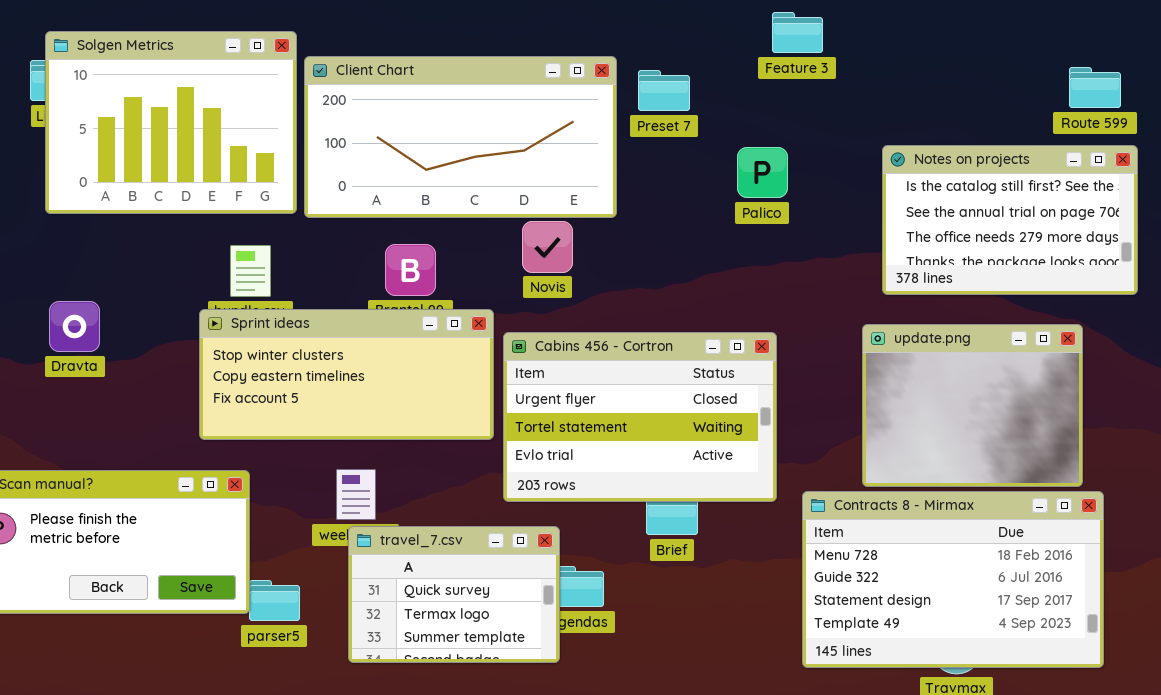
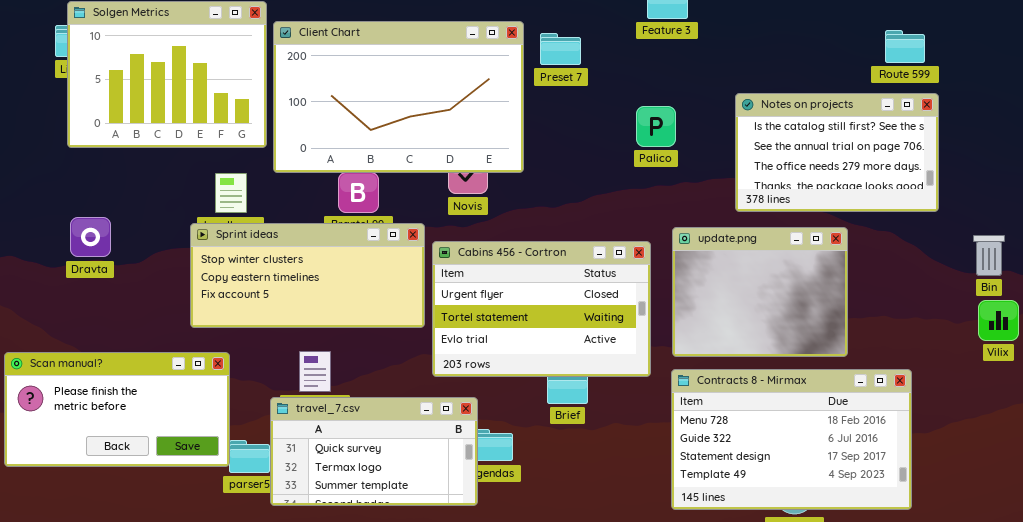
Client Chart: [304,56,617,218] -> [273,21,524,173], resized
Palico: [737,147,788,198] -> [636,106,676,147], moved
update.png: [862,324,1083,487] -> [672,227,848,357], moved
travel_7.csv: [348,526,560,663] -> [270,397,478,506], resized

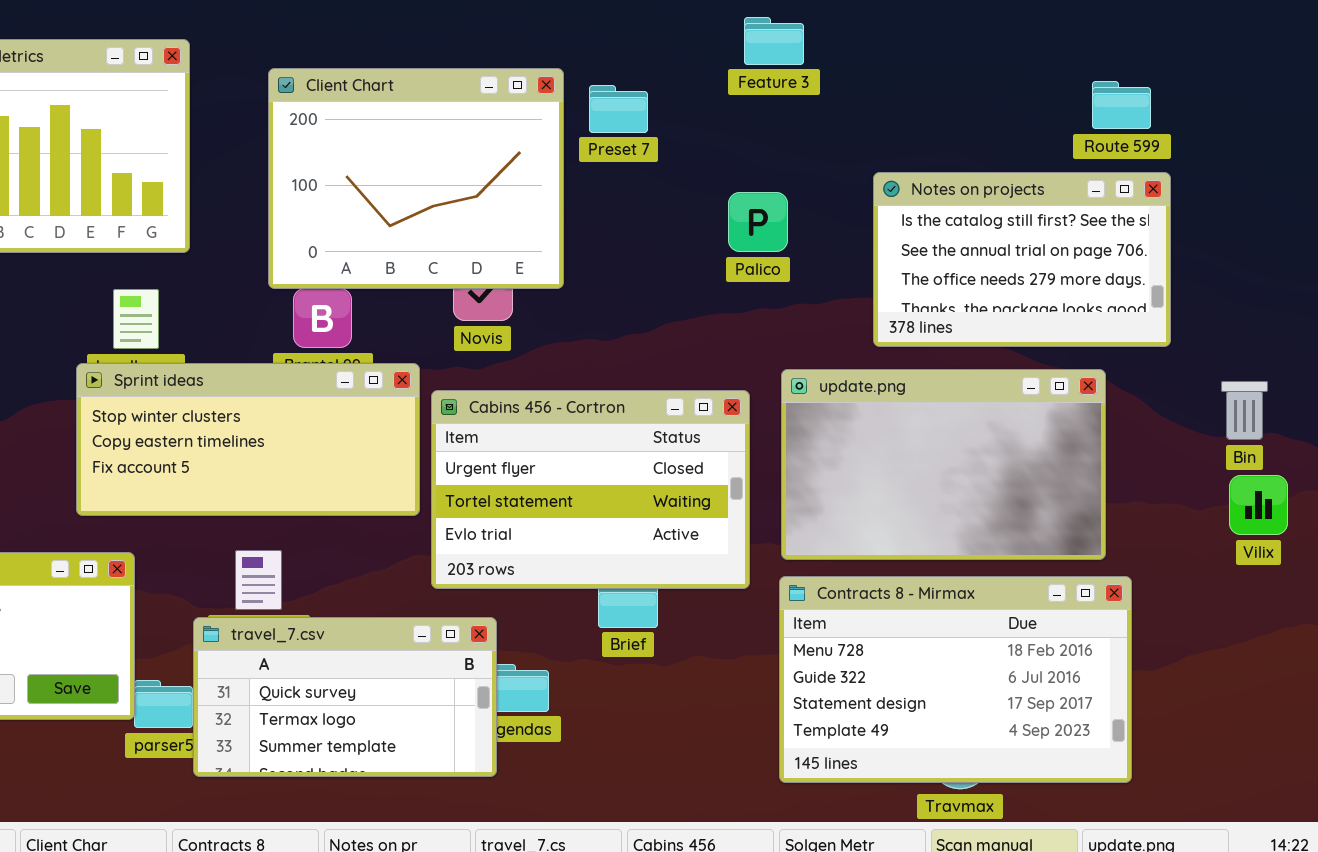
Client Chart: [273,21,524,173] -> [268,68,564,289], resized
update.png: [672,227,848,357] -> [781,369,1106,560], resized

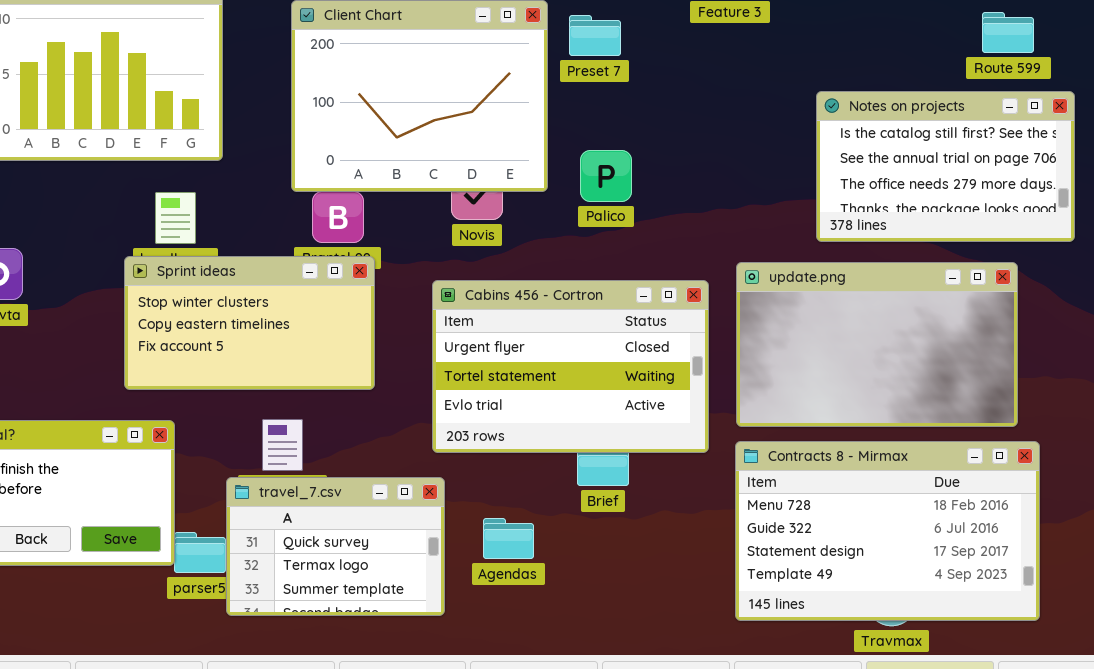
Route 599: [1092,81,1151,129] -> [982,12,1034,53], moved
Palico: [728,192,788,252] -> [580,150,632,202], moved
Sprint ideas: [76,363,420,516] -> [124,256,375,390], resized
travel_7.csv: [193,617,497,777] -> [226,477,445,616], resized

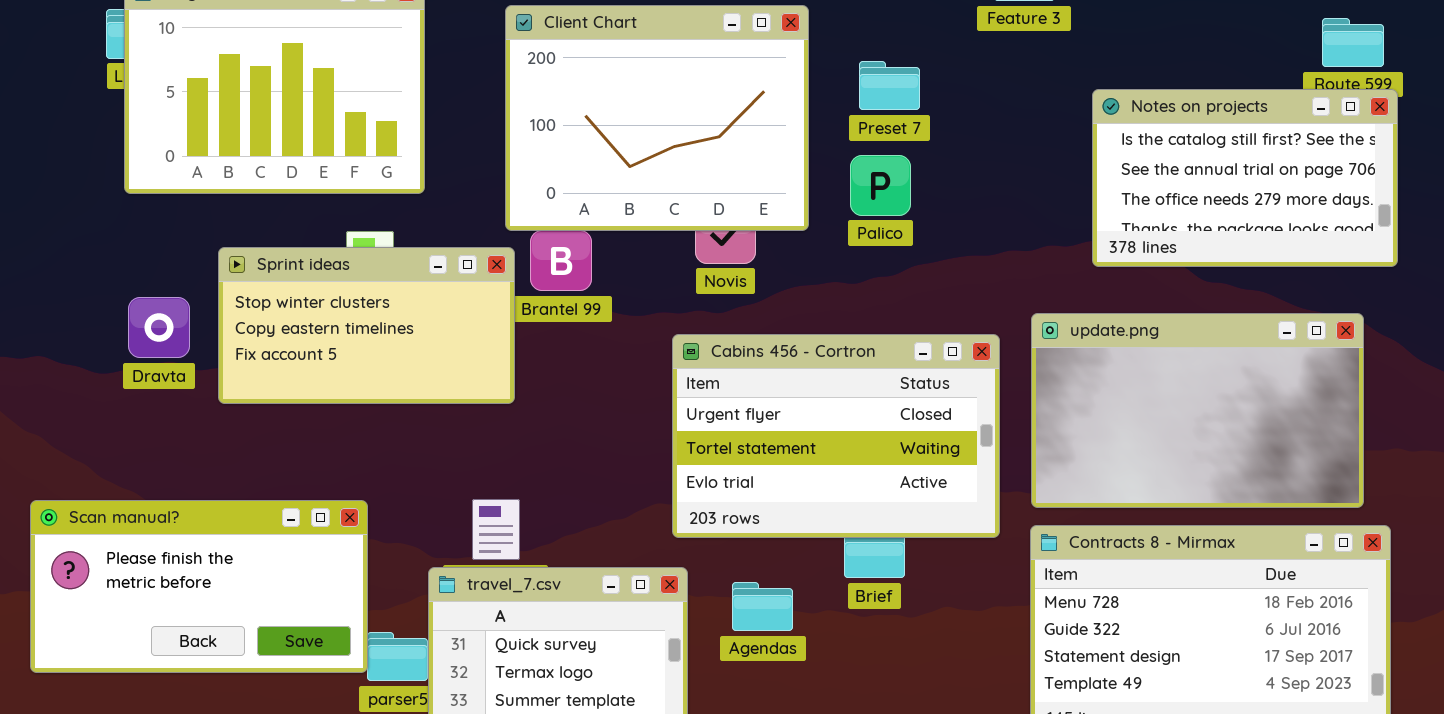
Preset 7: [569,15,621,56] -> [859,61,920,110], moved
Notes on projects: [816,91,1075,242] -> [1092,89,1398,267], moved
Palico: [580,150,632,202] -> [850,155,911,216], moved
Sprint ideas: [124,256,375,390] -> [218,247,515,404], moved
Agendas: [483,518,534,559] -> [732,582,793,631], moved

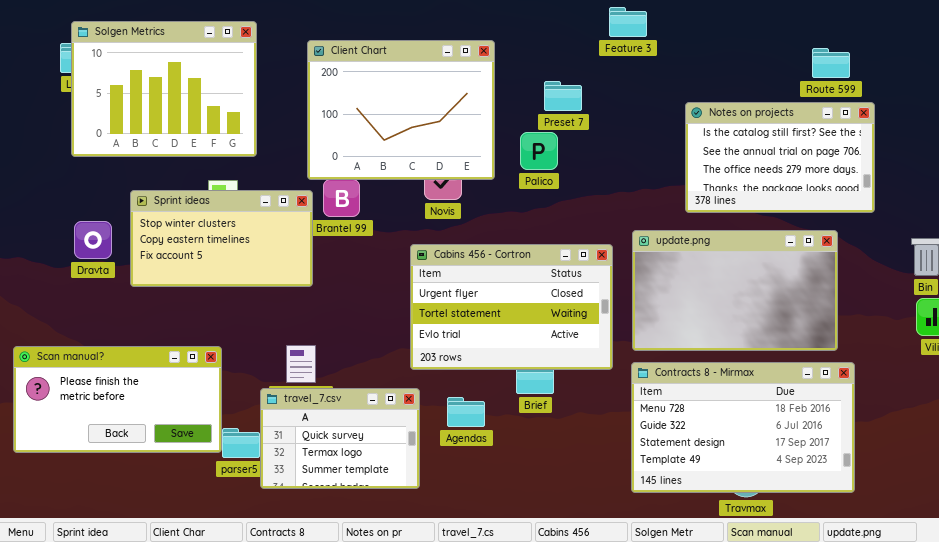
Preset 7: [859,61,920,110] -> [544,81,582,111], moved
Notes on projects: [1092,89,1398,267] -> [685,102,875,213], moved

